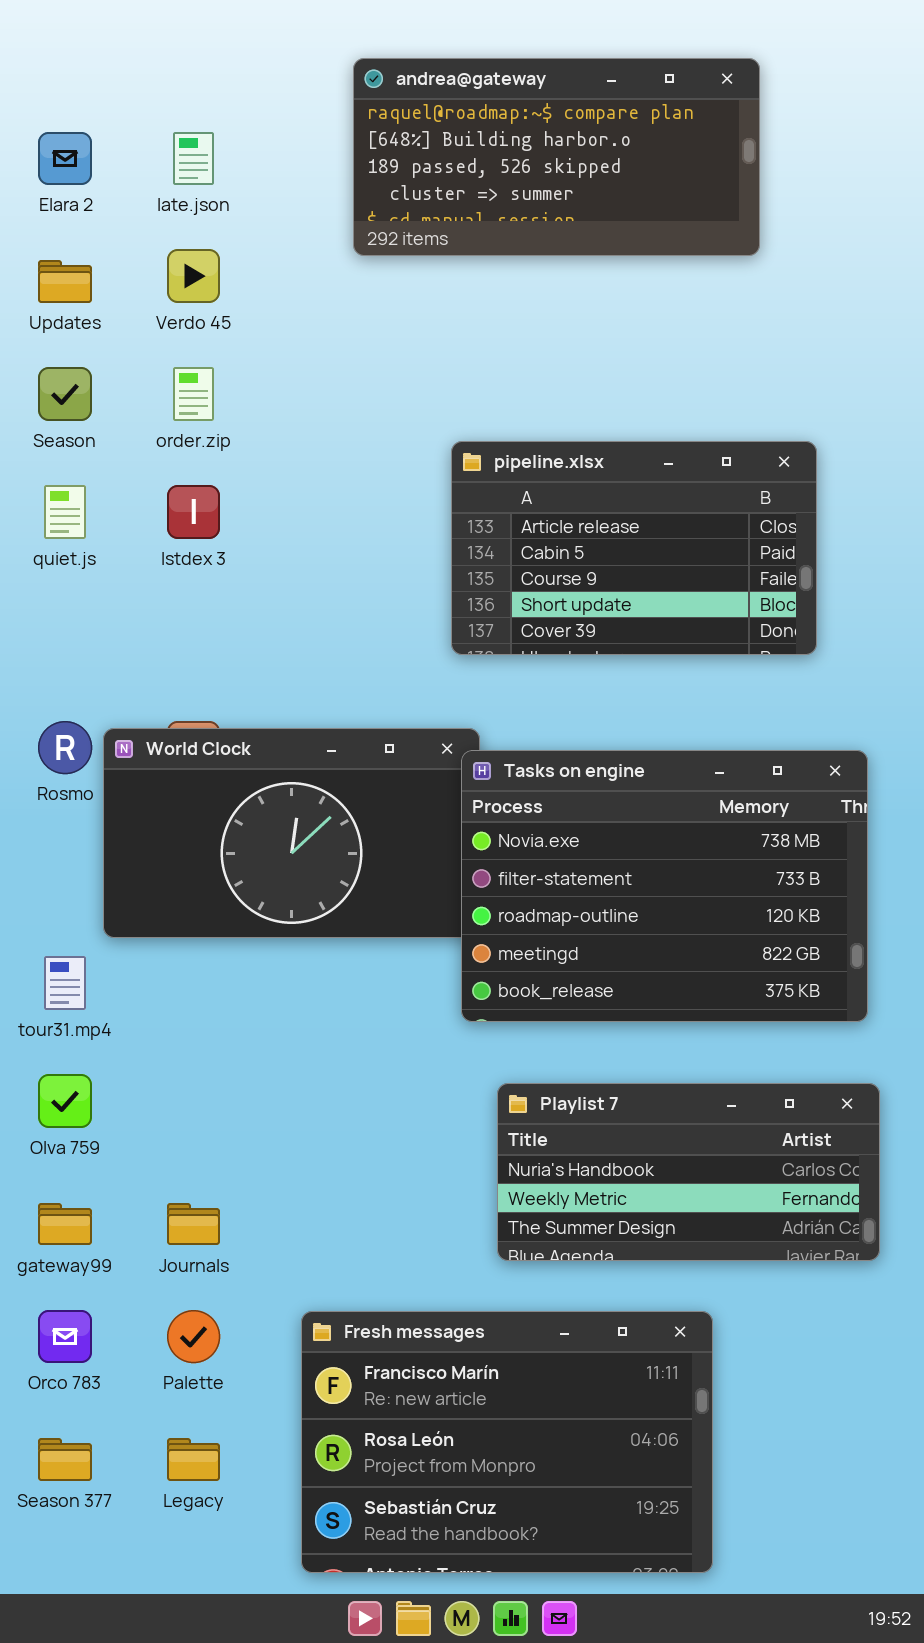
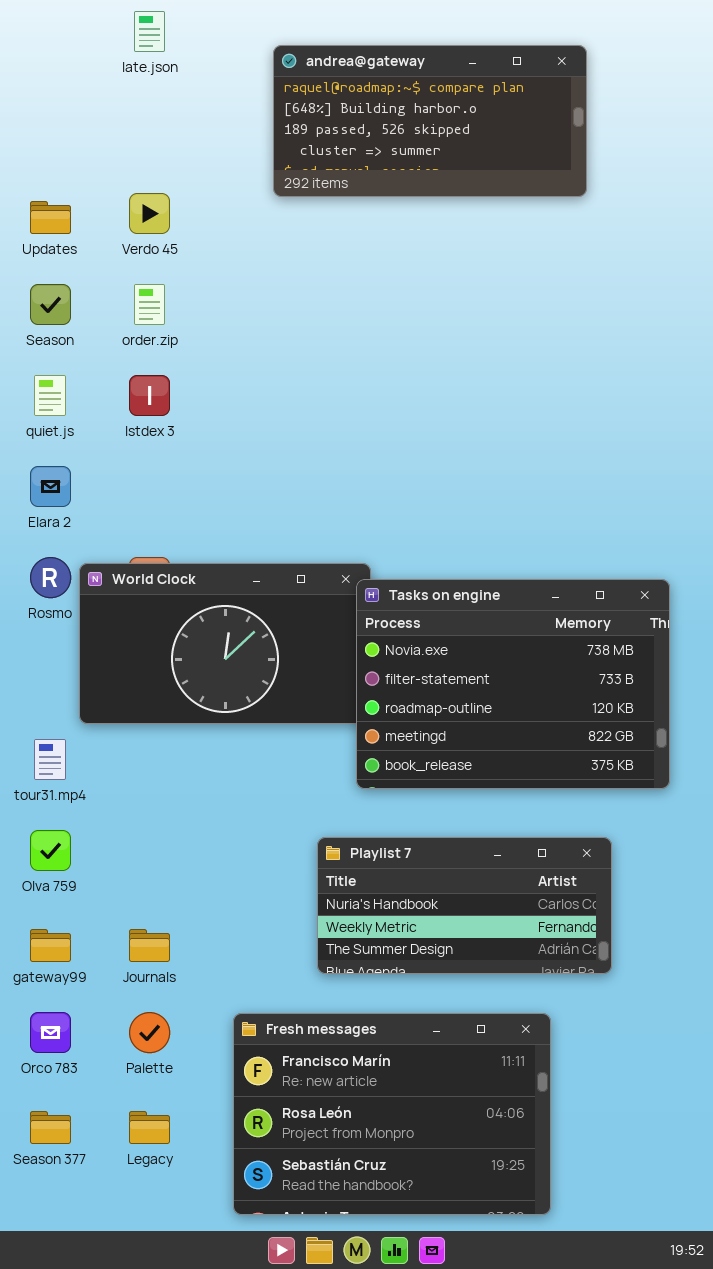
Elara 2: [38,132,92,185] -> [30,466,71,507], moved
late.json: [173,132,214,185] -> [134,11,165,52], moved
pipeline.xlsx: [451,441,817,655] -> none, closed
Playlist 7: [497,1083,880,1261] -> [317,837,612,974], moved

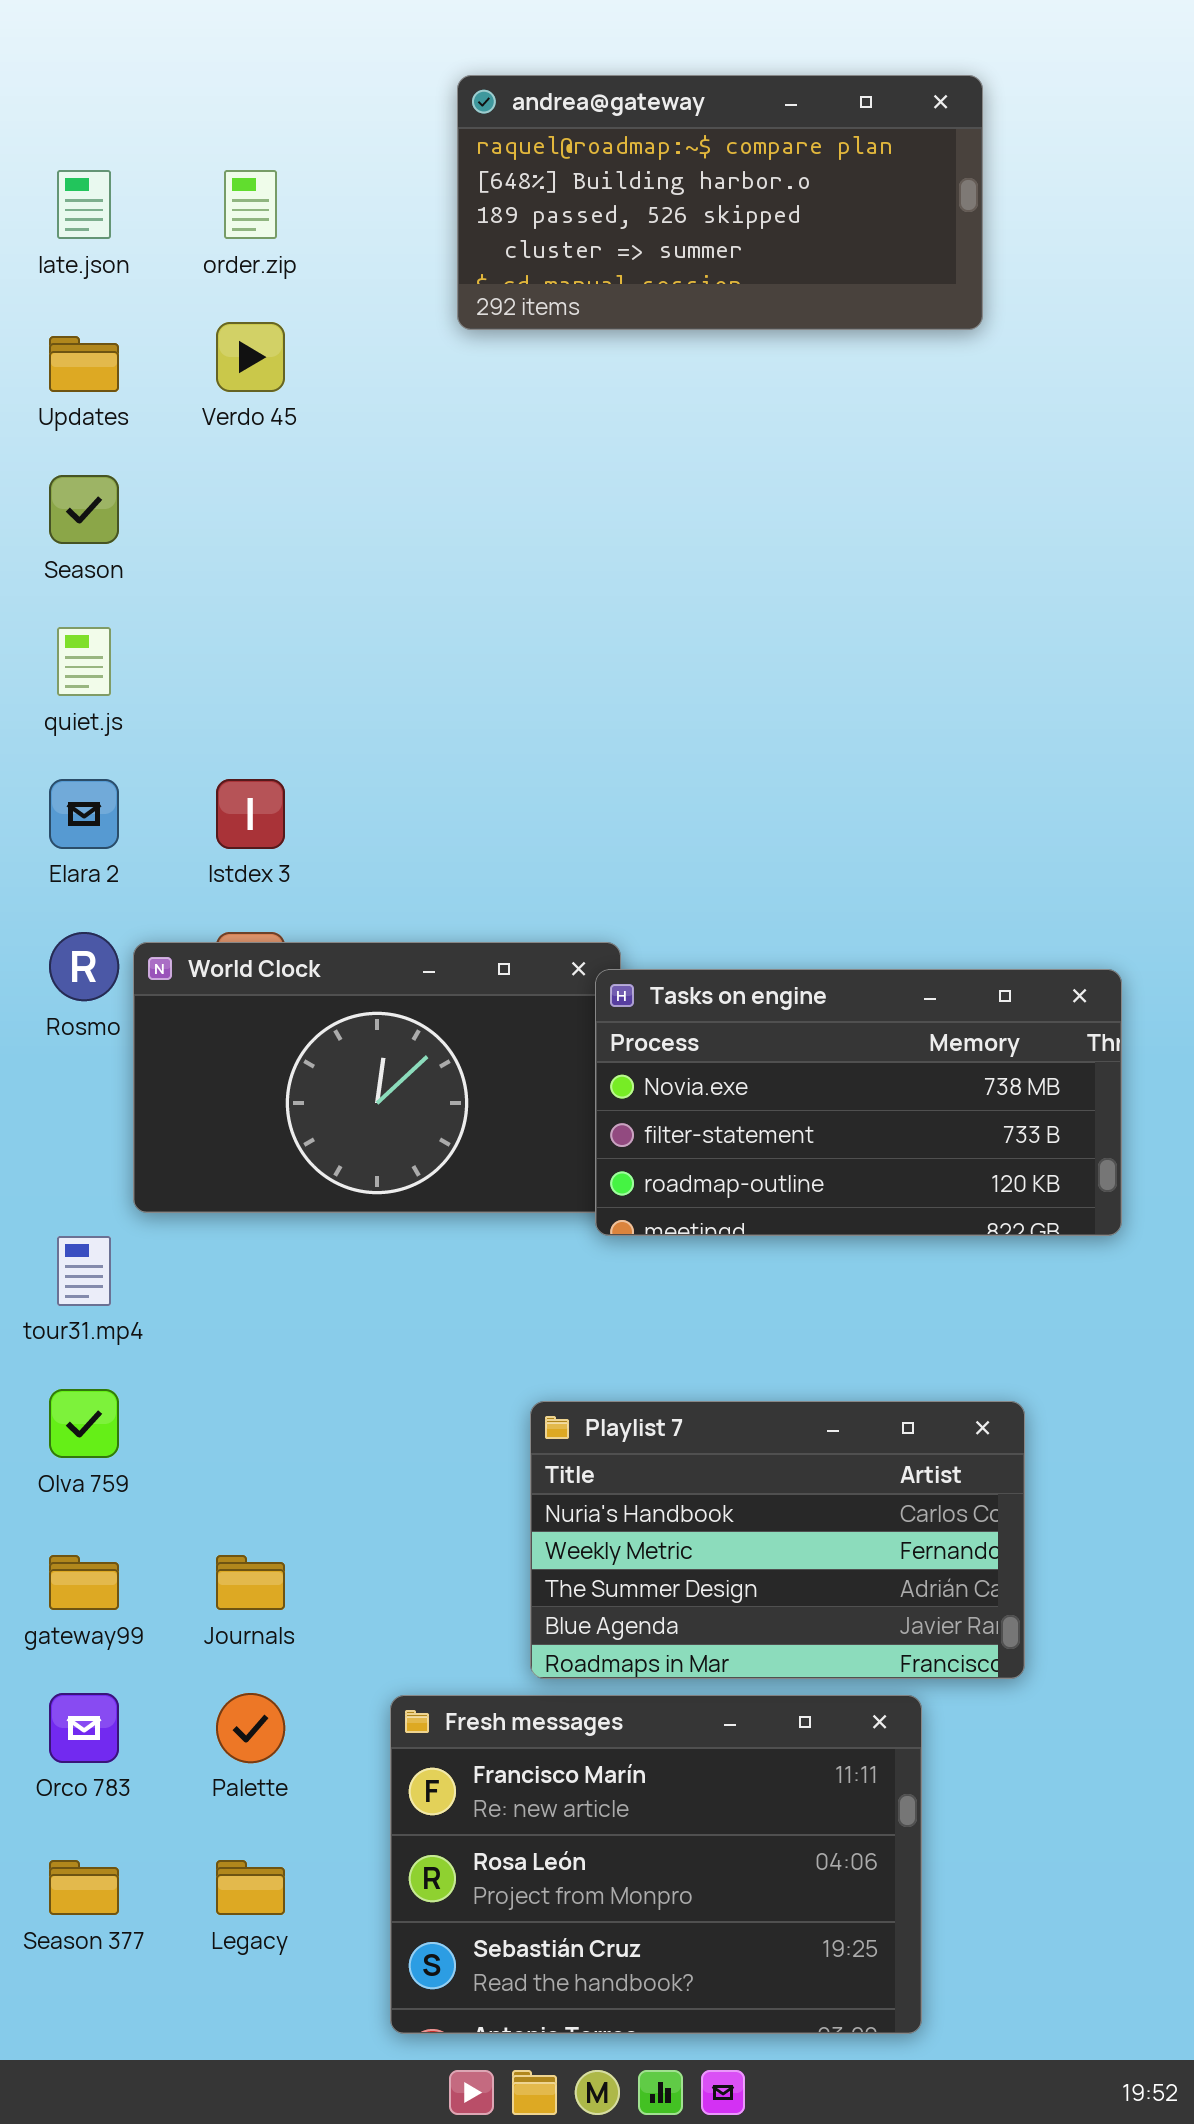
late.json: [134,11,165,52] -> [57,170,111,239], moved
order.zip: [134,284,165,325] -> [224,170,277,239], moved
Istdex 3: [129,375,170,416] -> [216,779,285,849], moved
Tasks on engine: [356,579,670,789] -> [595,969,1122,1236], resized
Playlist 7: [317,837,612,974] -> [530,1401,1025,1679], resized

